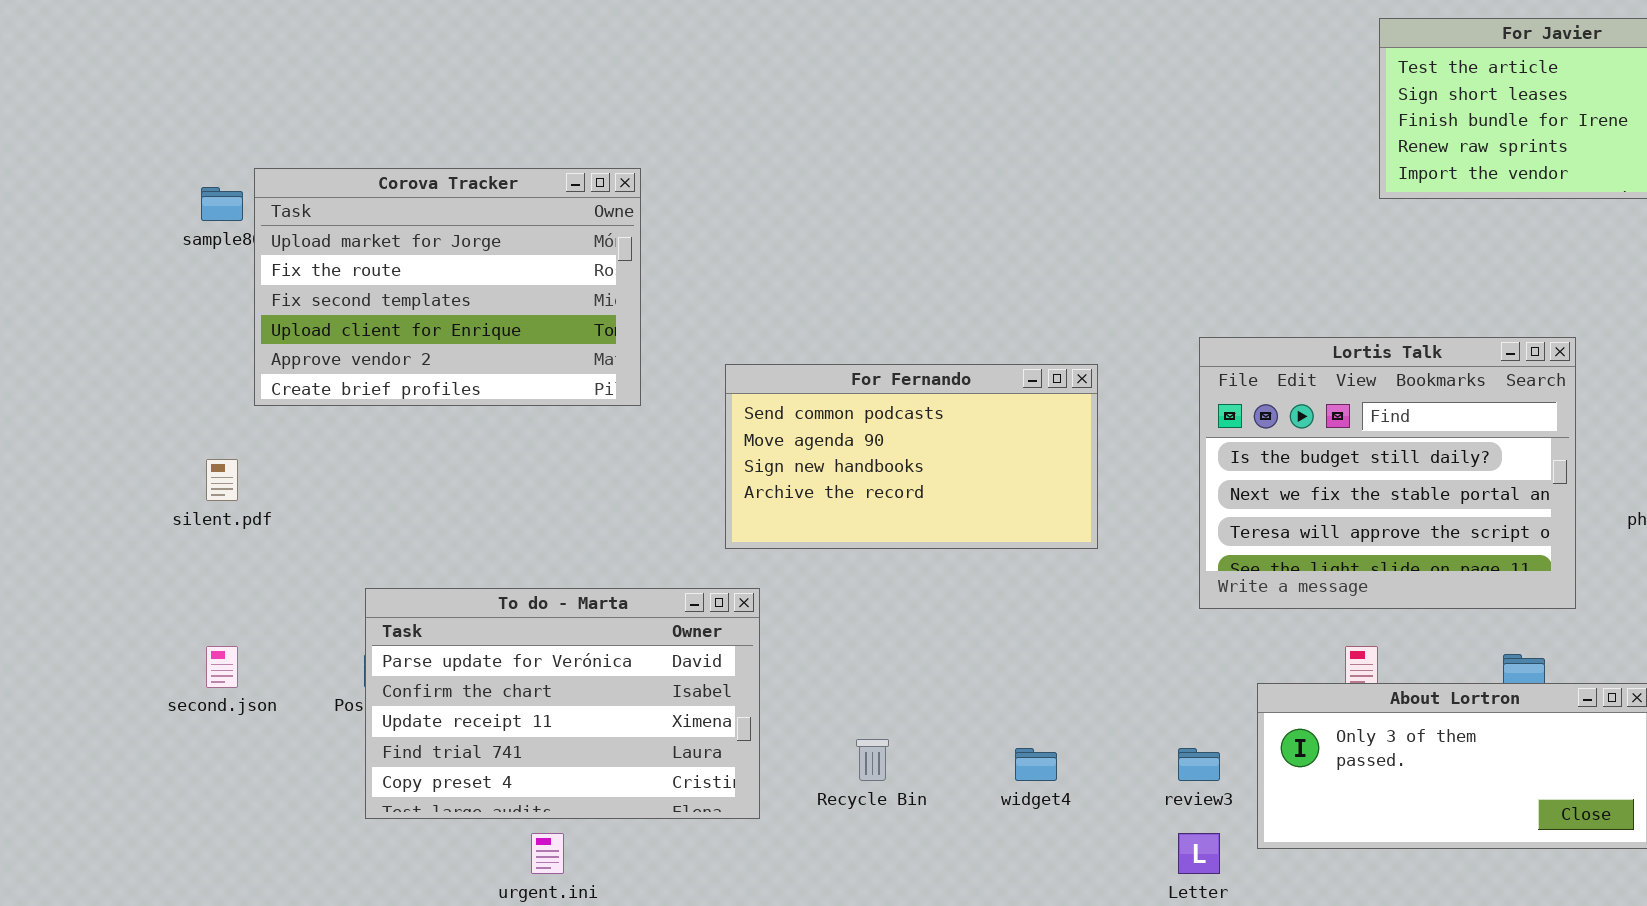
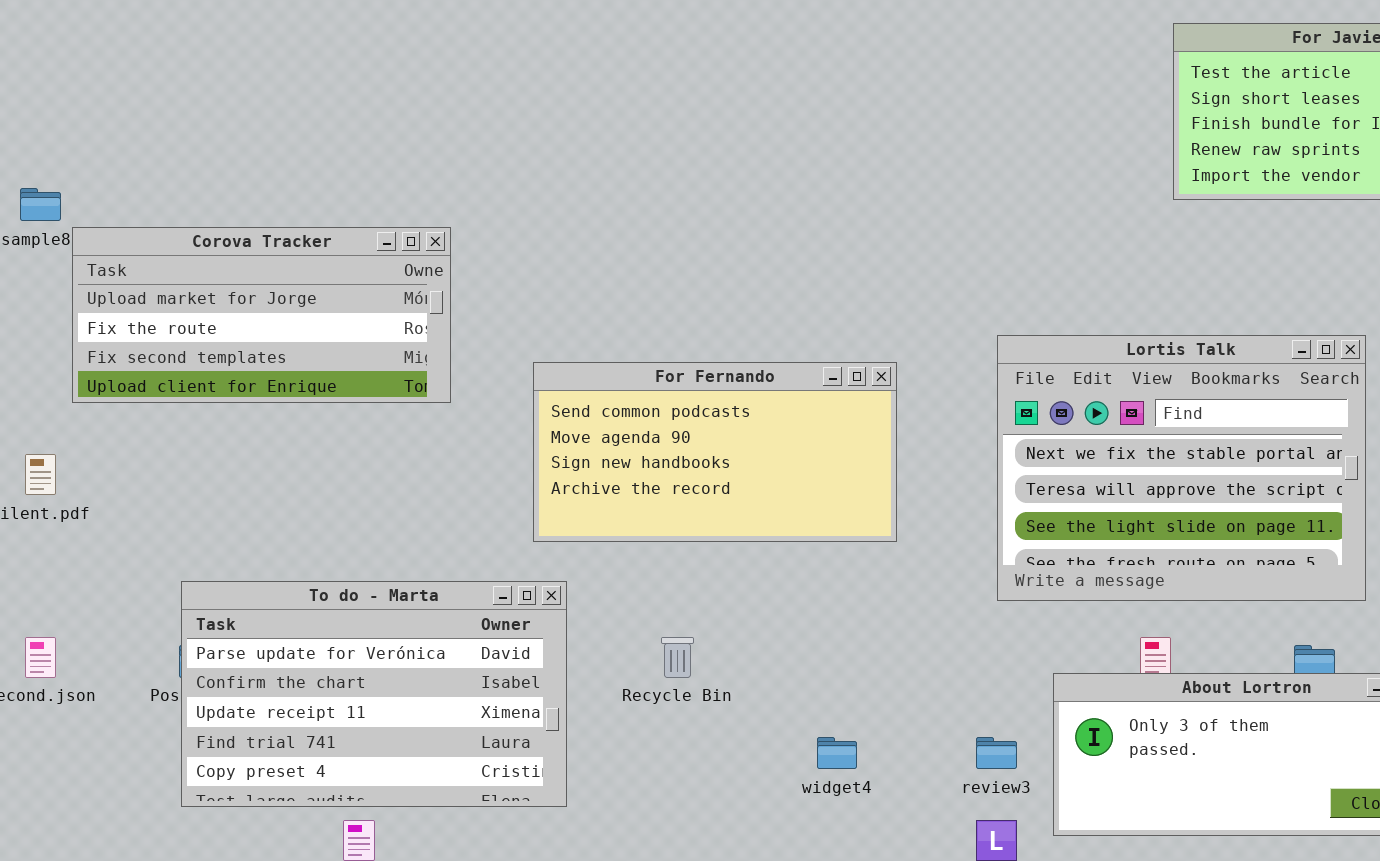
Corova Tracker: [254,168,641,406] -> [72,227,451,403], resized
Lortis Talk: [1199,337,1576,609] -> [997,335,1366,601], scrolled down 1 row
Recycle Bin: [856,739,889,781] -> [661,637,694,678], moved

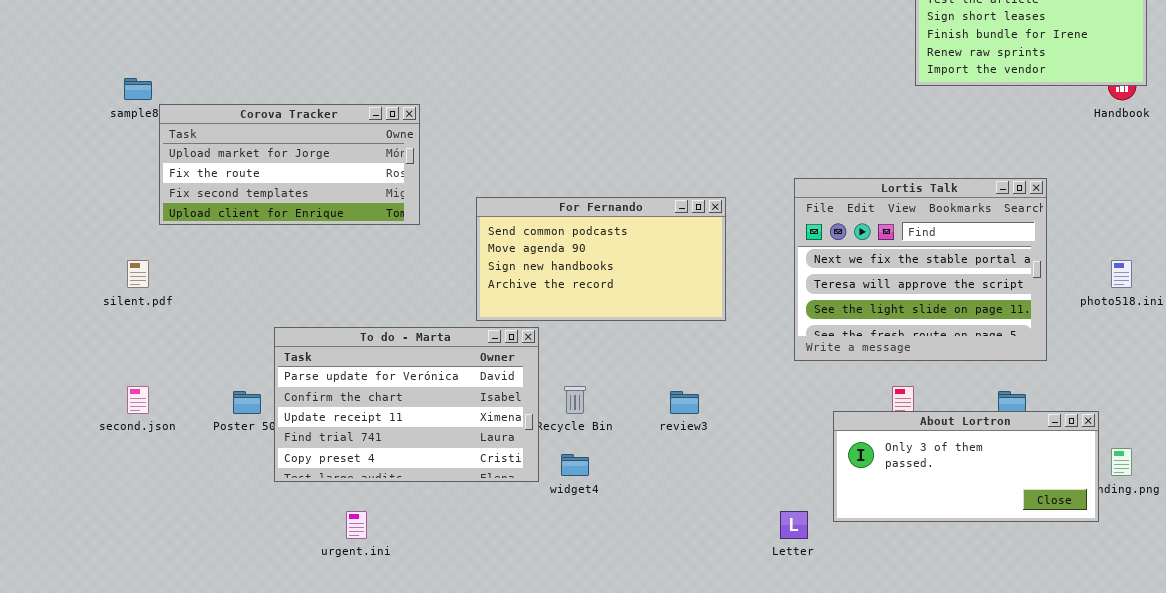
To do - Marta: [181,581,567,807] -> [274,327,539,482], moved
widget4: [817,737,857,769] -> [561,454,589,476], moved
review3: [976,737,1017,769] -> [670,391,699,414], moved

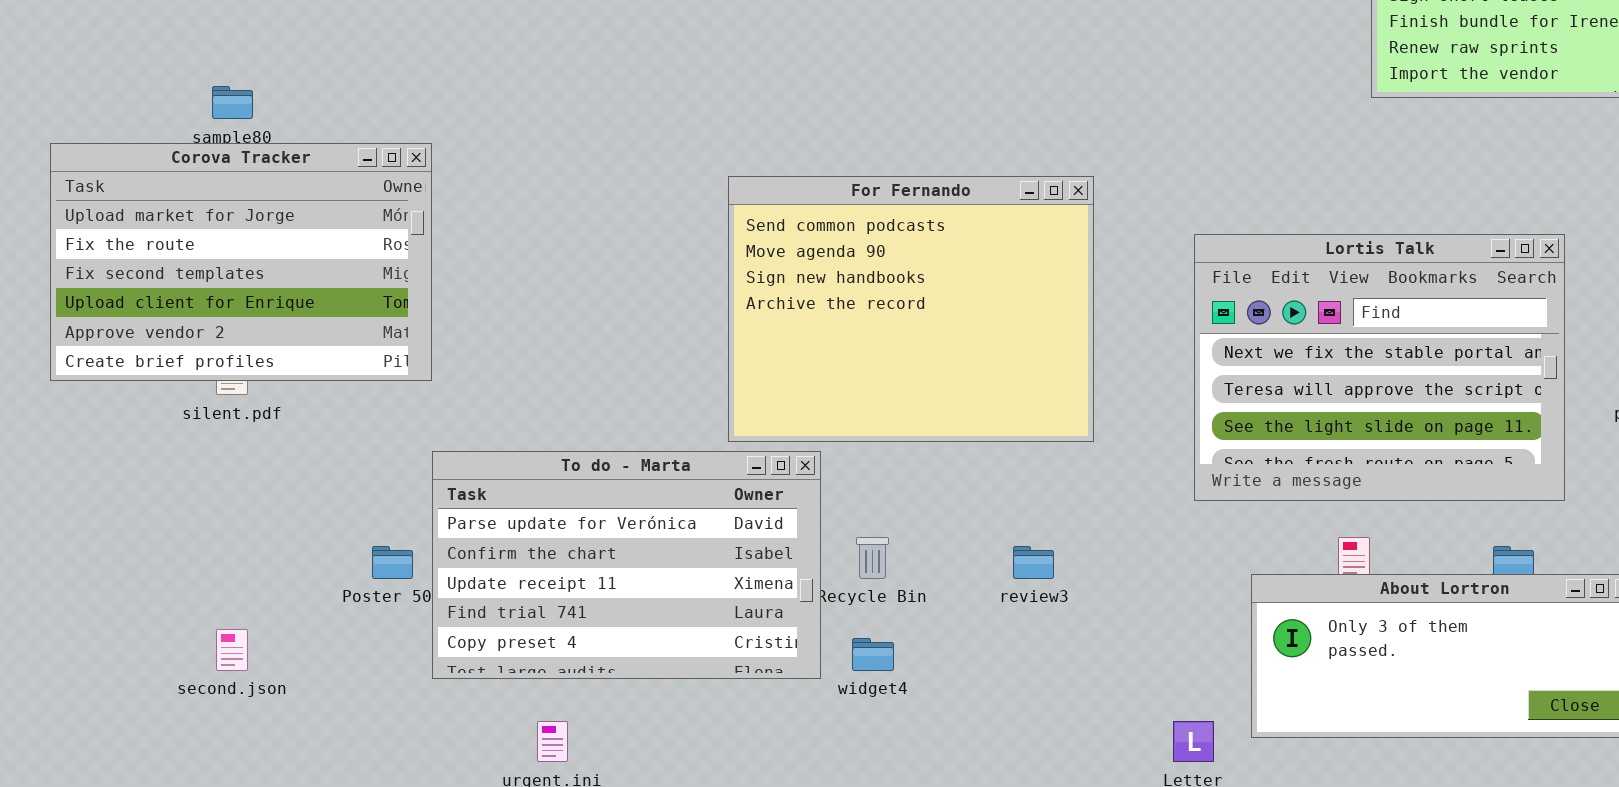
Corova Tracker: [159,104,420,225] -> [50,143,432,381], moved, resized
For Fernando: [476,197,726,321] -> [728,176,1094,442], resized
second.json: [127,386,149,414] -> [216,629,248,671], moved

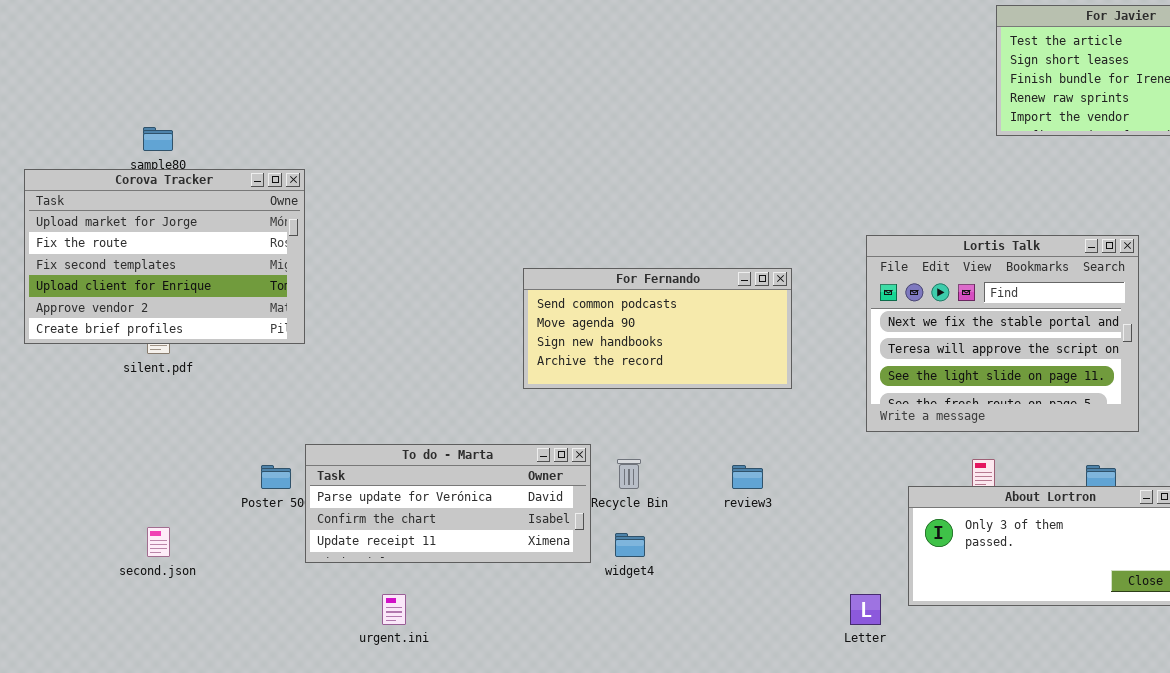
For Fernando: [728,176,1094,442] -> [523,268,792,389], resized
To do - Marta: [432,451,821,679] -> [305,444,591,563], resized

